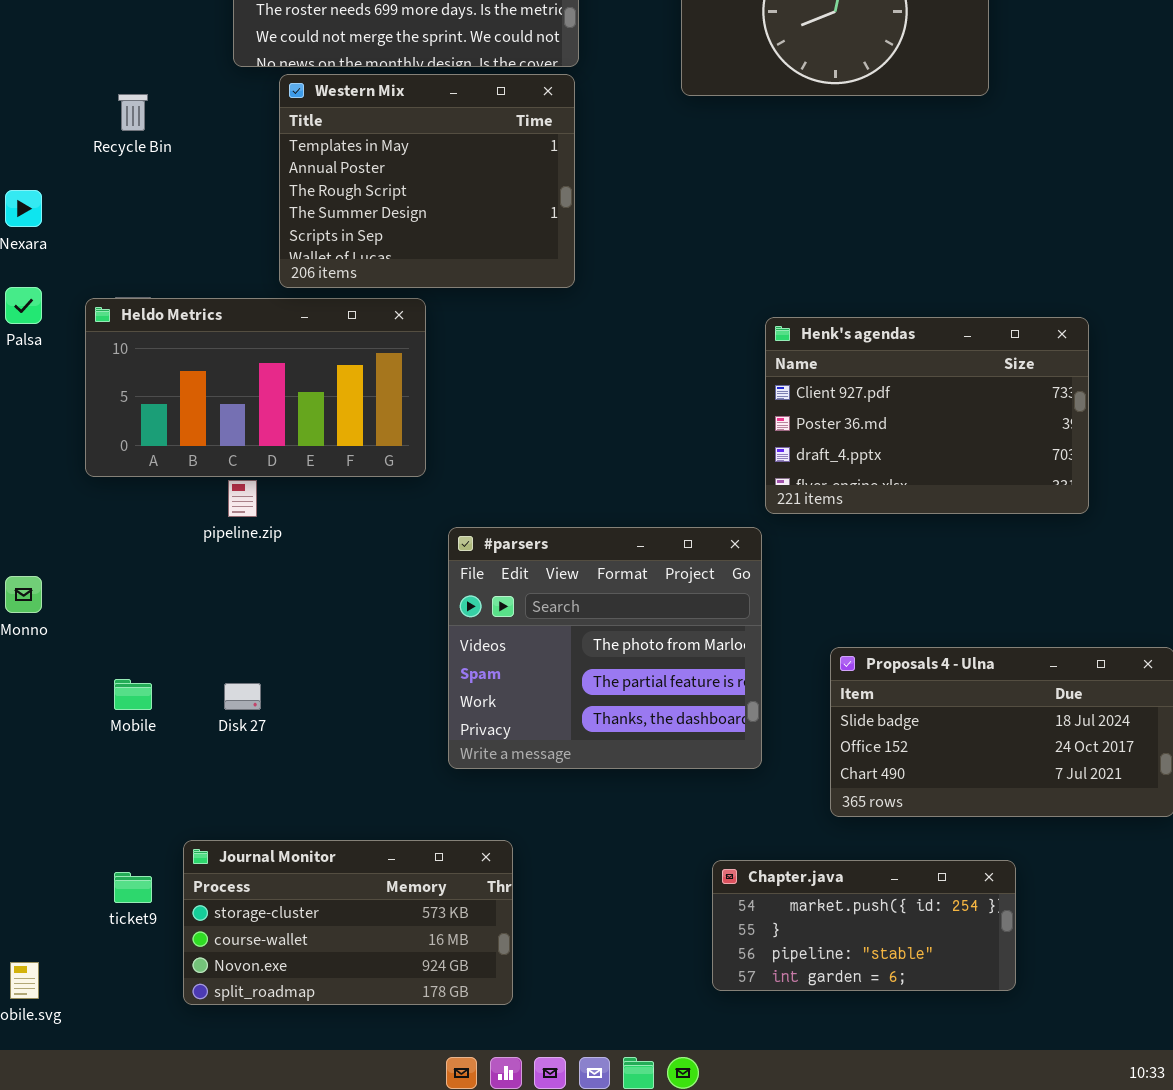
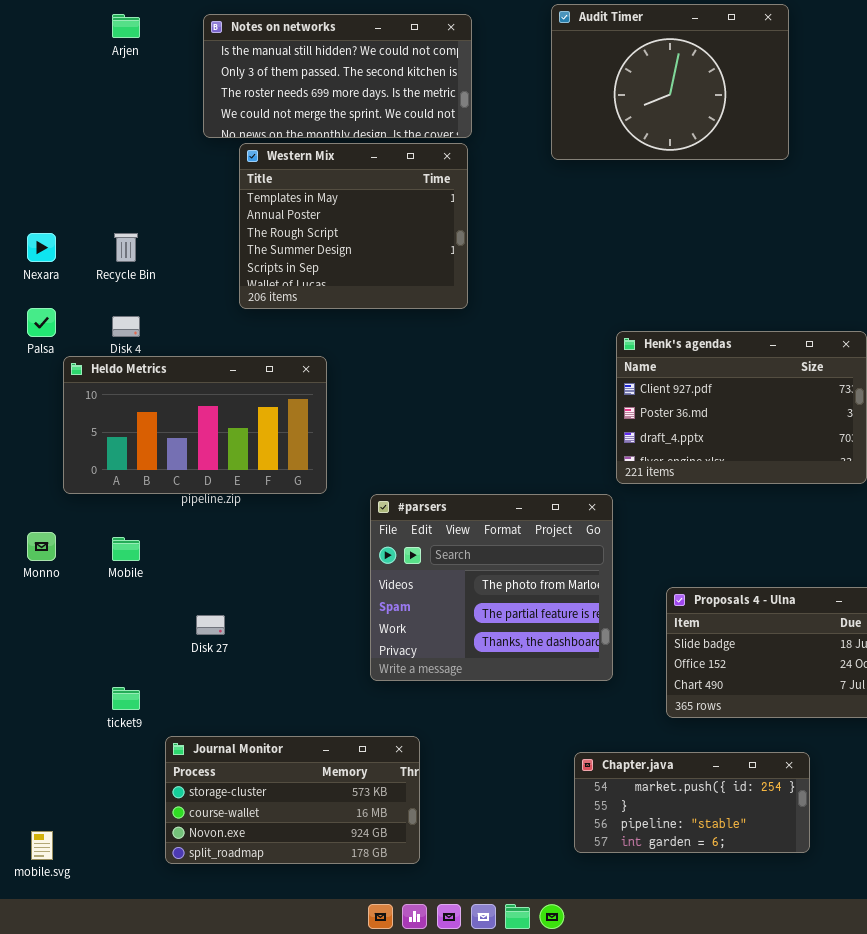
Recycle Bin: [118,94,148,131] -> [114,233,138,262], moved
Heldo Metrics: [85,298,426,477] -> [63,356,327,494], moved
Mobile: [114,679,152,710] -> [112,537,140,561], moved
ticket9: [114,872,152,903] -> [112,687,140,710], moved

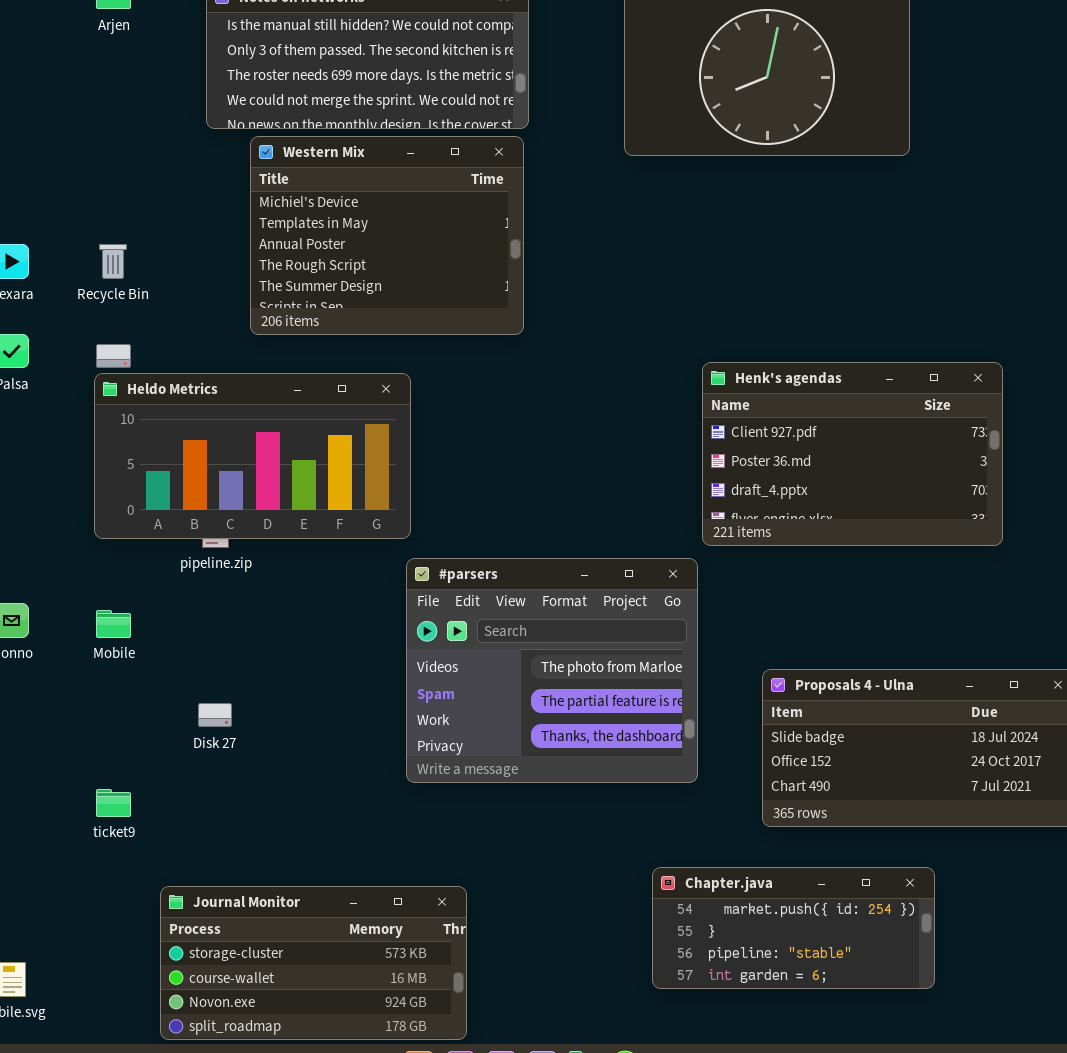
Western Mix: [239,143,468,309] -> [250,136,524,335], scrolled up 1 row
Heldo Metrics: [63,356,327,494] -> [94,373,411,539], moved
Journal Monitor: [165,736,420,864] -> [160,886,467,1040], moved

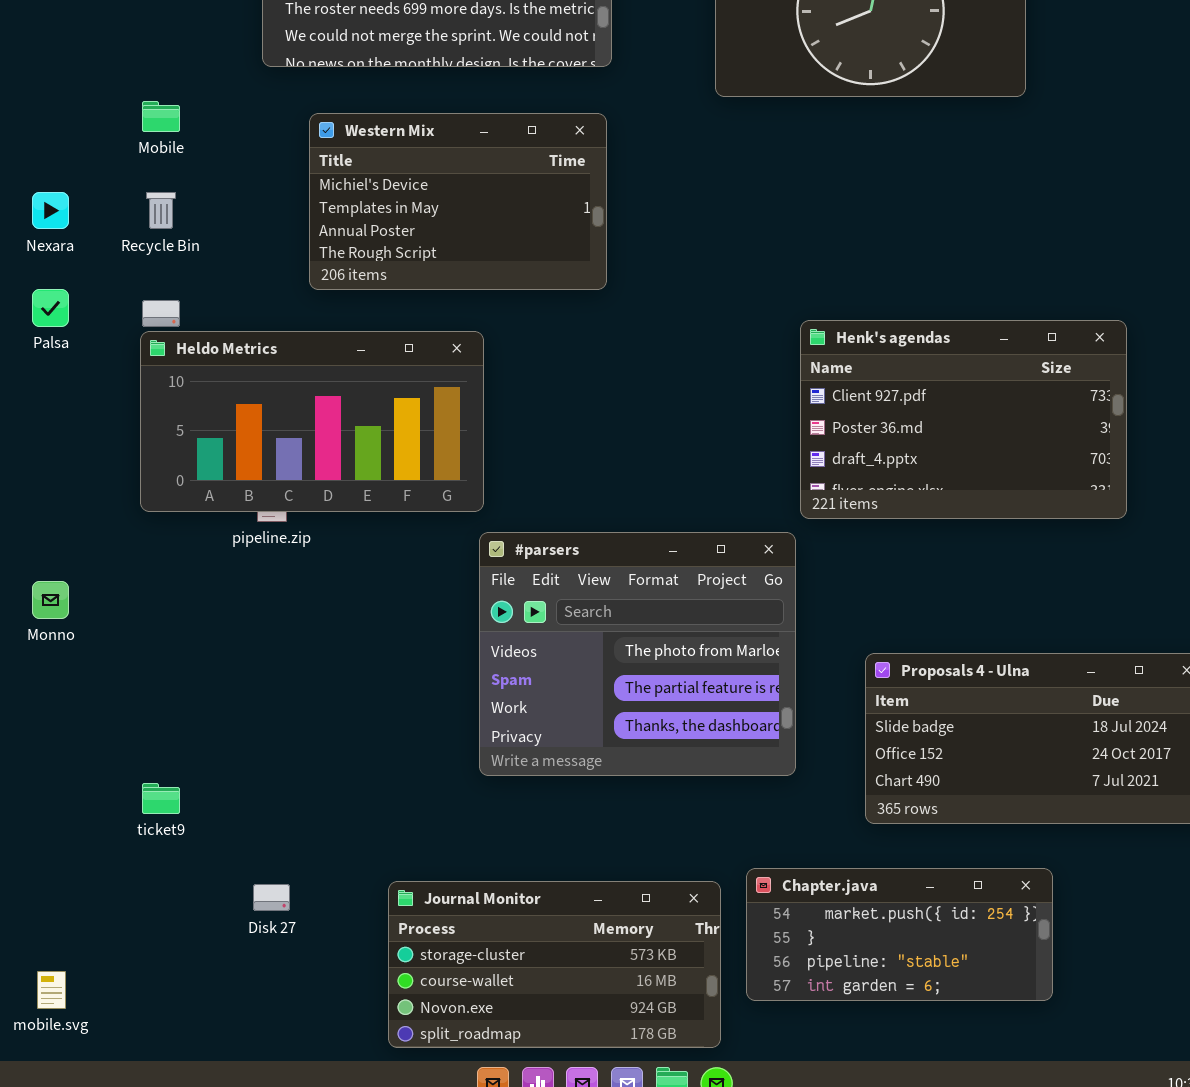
Western Mix: [250,136,524,335] -> [309,113,607,290], resized
Mobile: [96,610,131,638] -> [142,101,180,132], moved
Disk 27: [198,703,232,727] -> [253,884,290,911], moved
Journal Monitor: [160,886,467,1040] -> [388,881,721,1048], moved

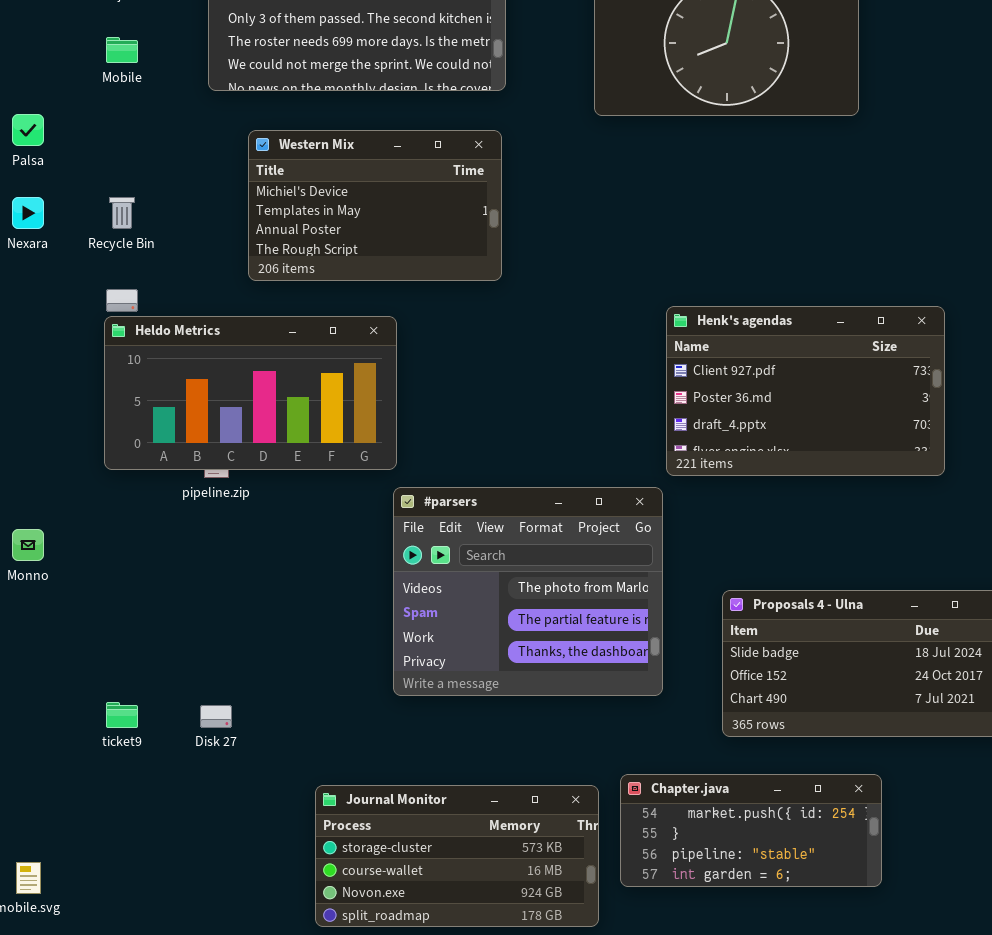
Mobile: [142,101,180,132] -> [106,37,138,63], moved
Palsa: [32,289,69,327] -> [12,114,44,146], moved
Disk 27: [253,884,290,911] -> [200,705,232,728], moved

